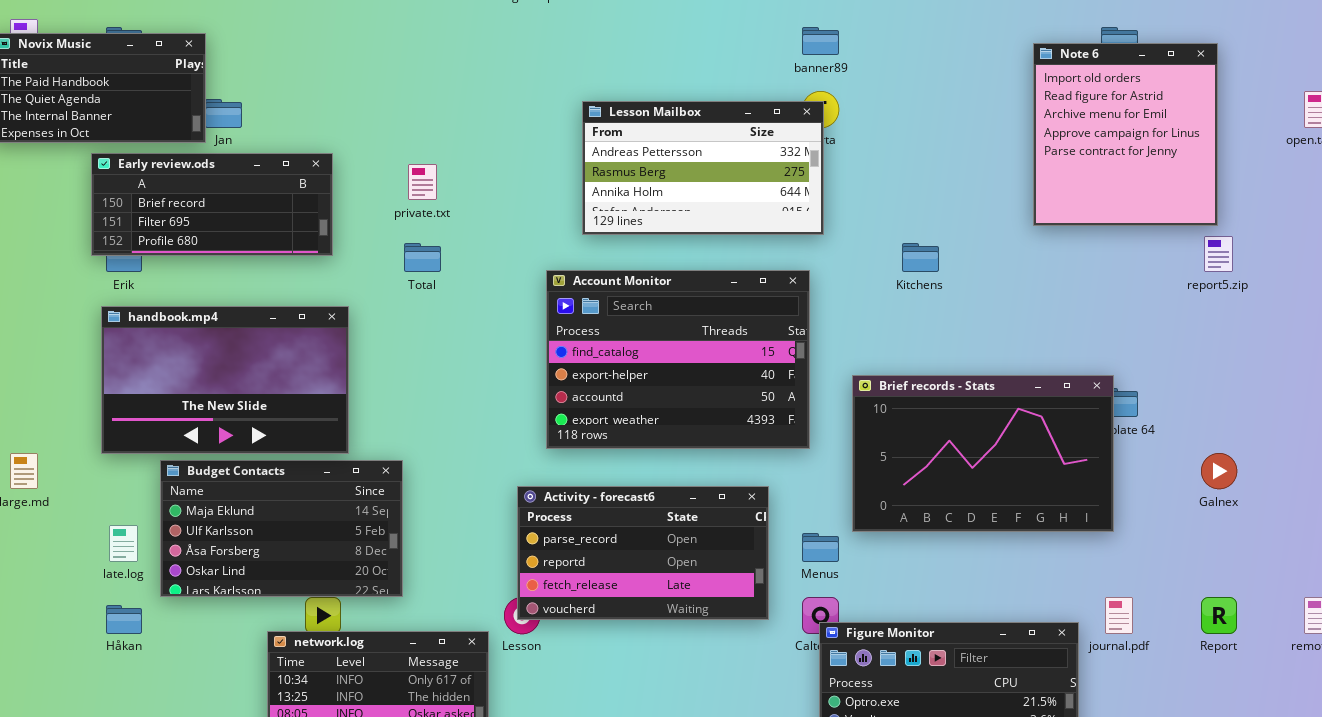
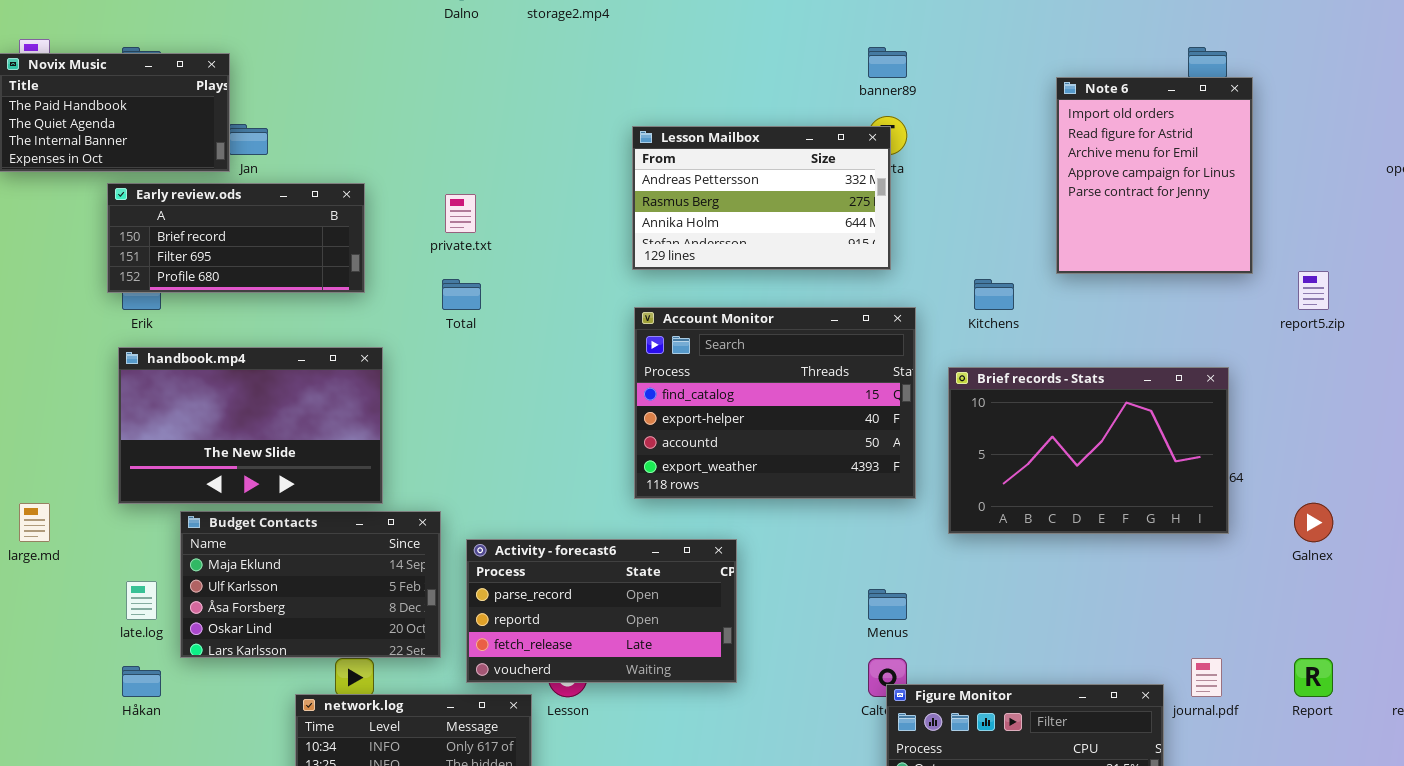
Note 6: [1033,43,1218,226] -> [1056,77,1253,274], moved
Account Monitor: [546,270,810,449] -> [634,307,916,499], moved
Brief records - Stats: [852,375,1114,532] -> [948,367,1229,534], moved
Activity - forecast6: [517,486,769,620] -> [466,539,737,683], moved

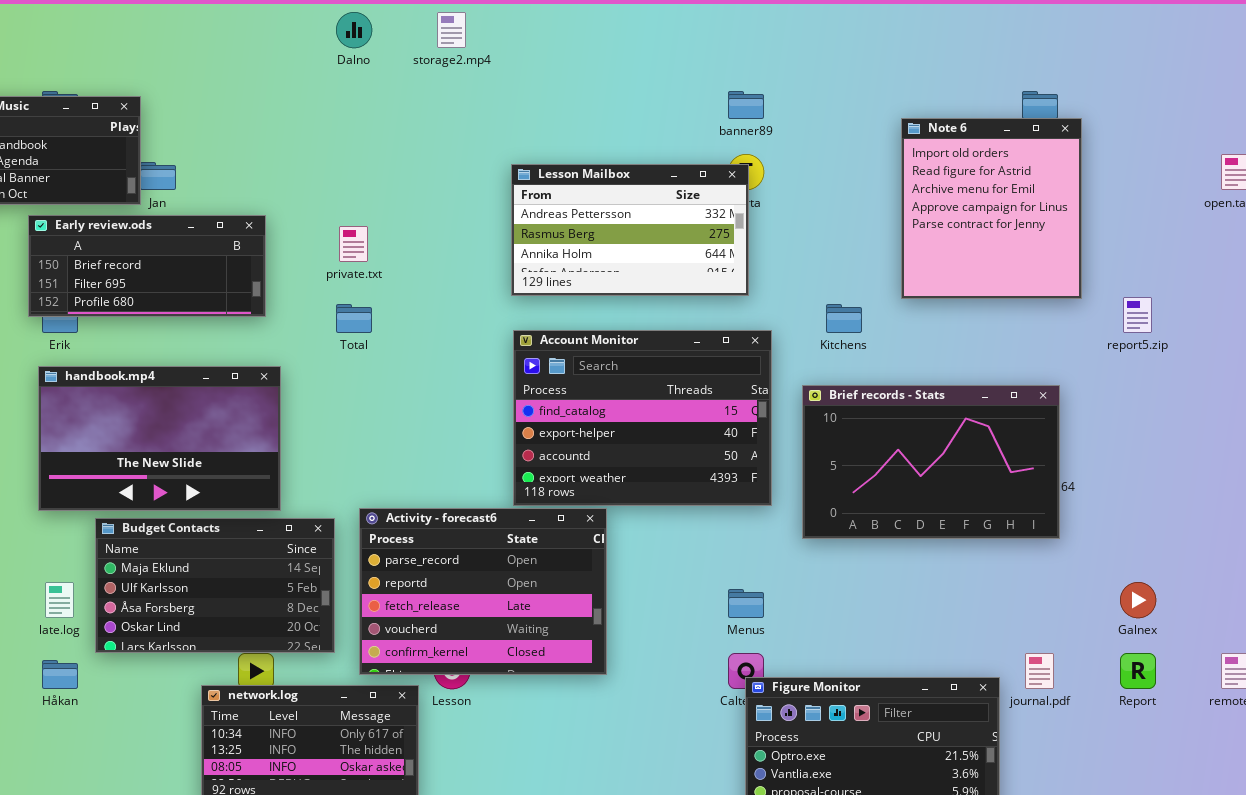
Galnex: [1294,503,1333,542] -> [1120,582,1156,618], moved
Activity - forecast6: [466,539,737,683] -> [359,508,607,675], resized

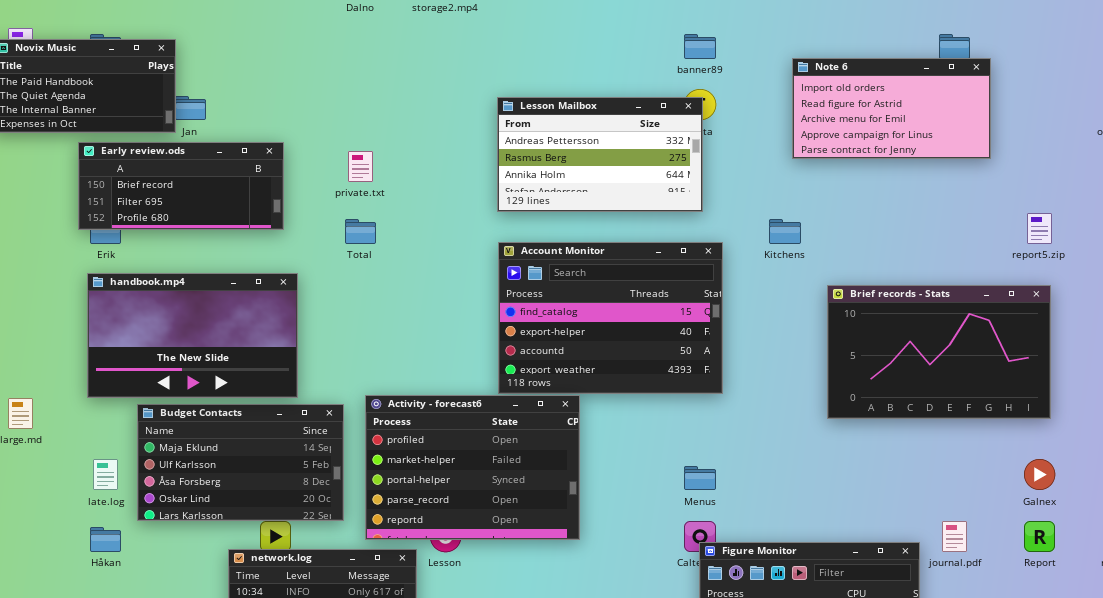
Note 6: [901,118,1082,299] -> [792,58,991,159], resized
Brief records - Stats: [802,385,1060,539] -> [827,285,1051,419], moved
Activity - forecast6: [359,508,607,675] -> [365,395,580,540], scrolled up 3 rows

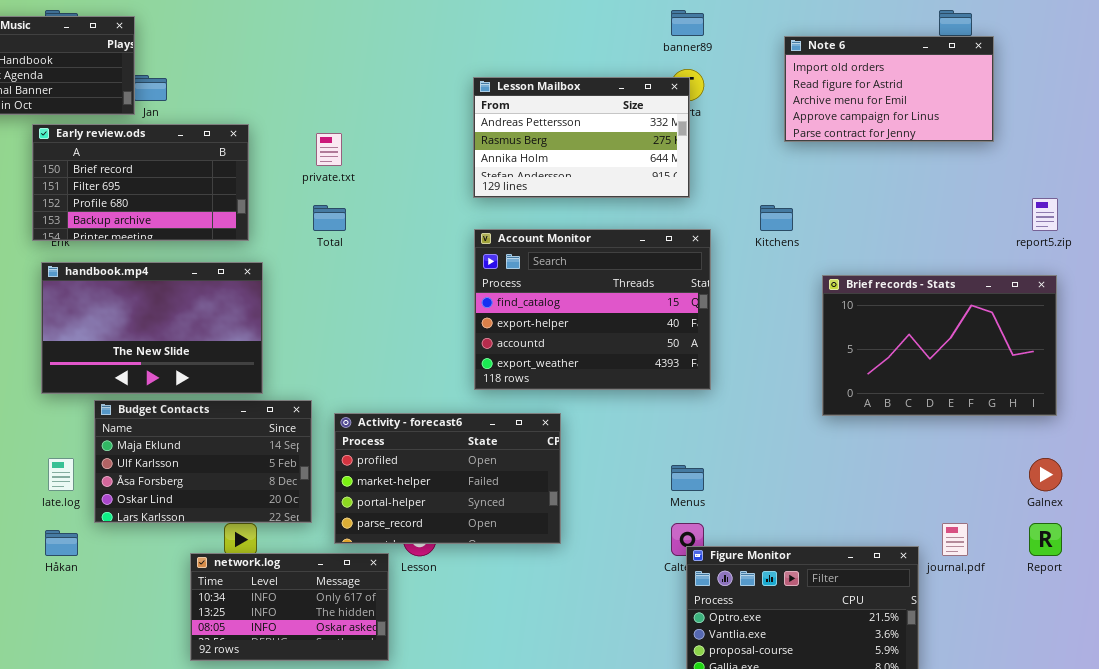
Early review.ods: [78,142,284,230] -> [32,124,249,241], resized
Activity - forecast6: [365,395,580,540] -> [334,413,561,544], resized

